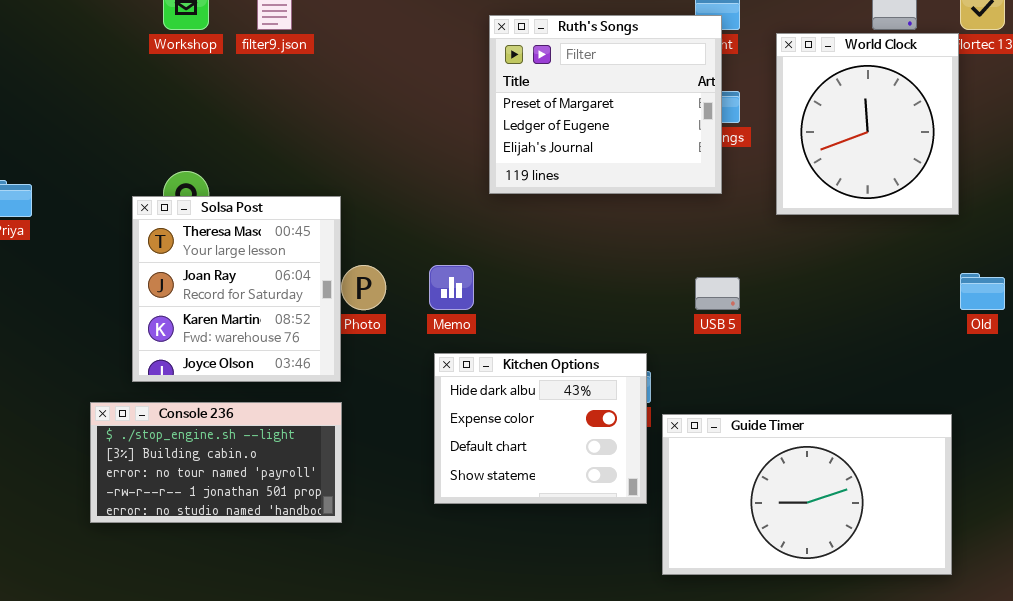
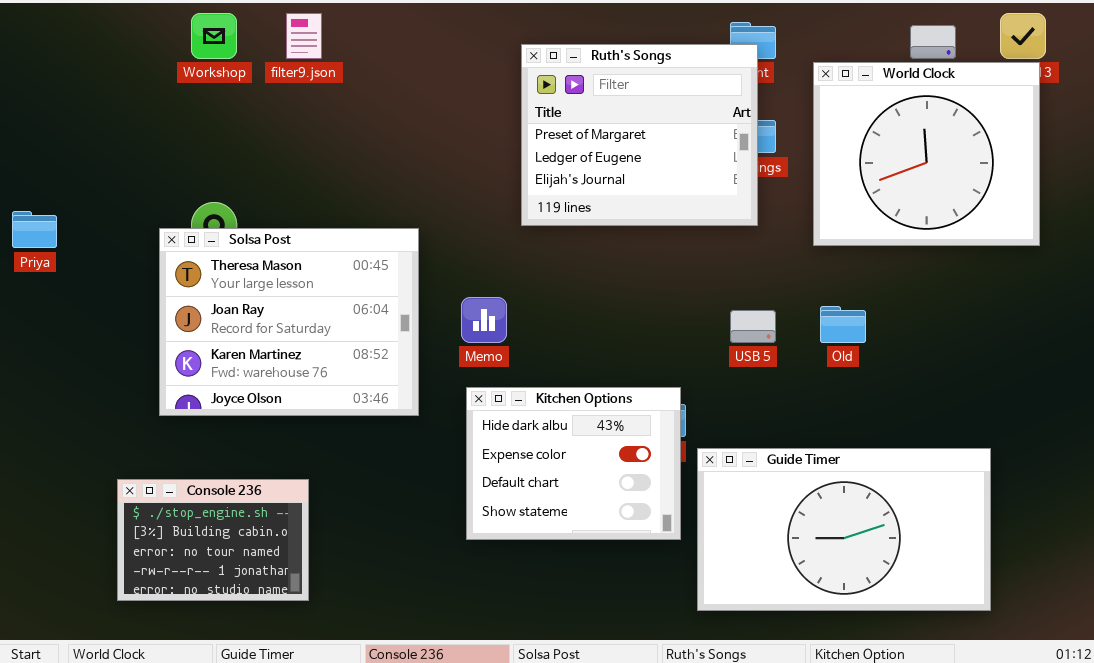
World Clock: [776,33,959,215] -> [813,62,1040,246], resized
Solsa Post: [132,196,341,382] -> [159,228,419,416], resized
Old: [960,273,1005,310] -> [820,306,866,343], moved
Console 236: [90,402,342,523] -> [117,479,309,601], moved, resized

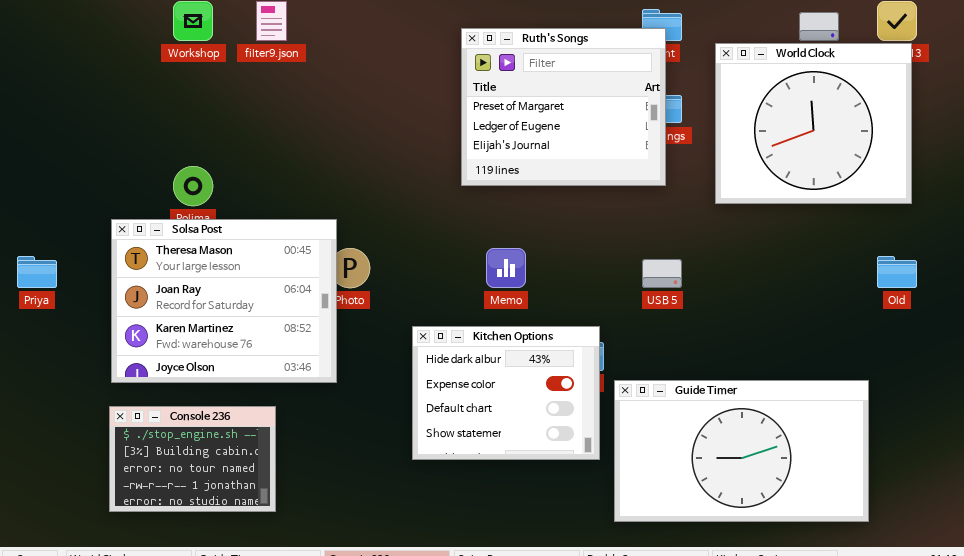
Priya: [12,211,57,248] -> [17,256,57,288], moved
Solsa Post: [159,228,419,416] -> [111,219,337,383], moved
Memo: [461,297,507,343] -> [486,248,526,288], moved
Old: [820,306,866,343] -> [877,256,917,288], moved

